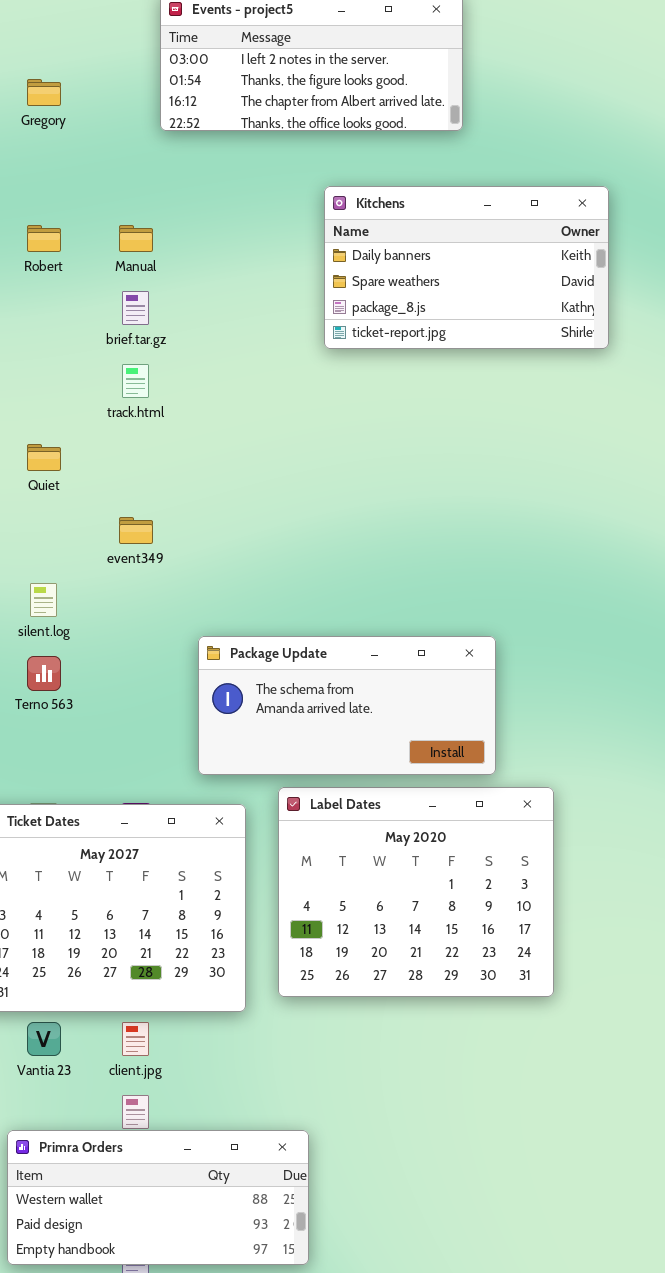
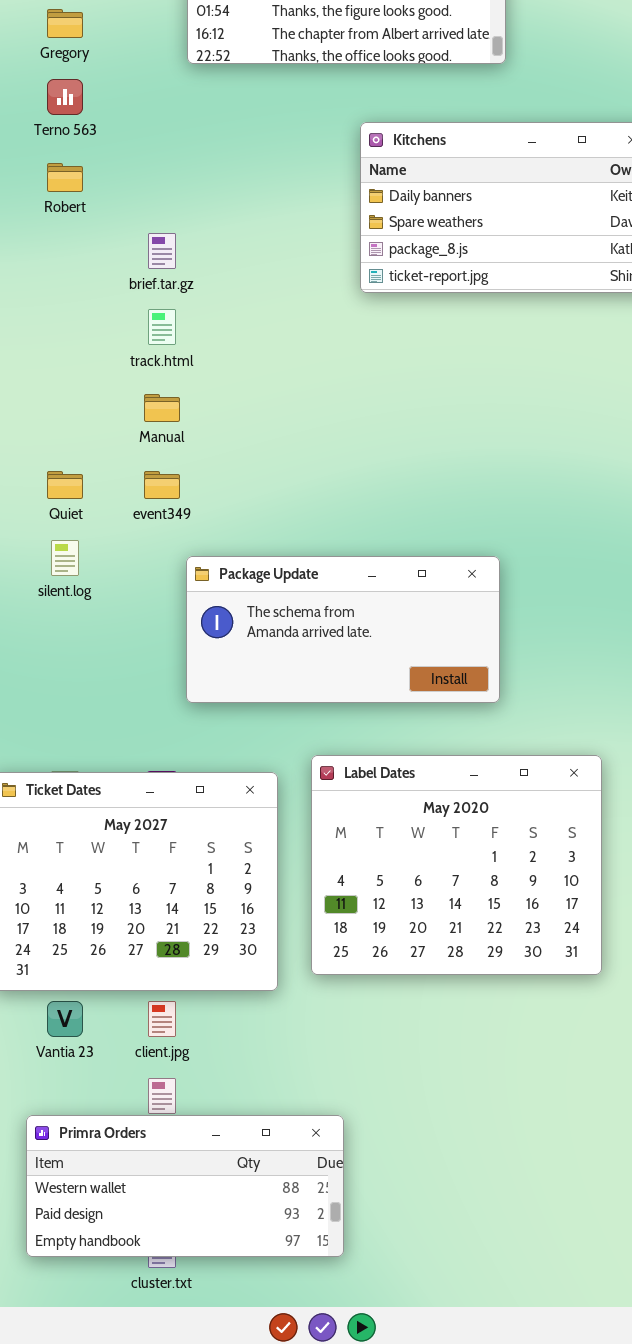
Manual: [119,225,153,252] -> [144,394,180,422], moved
Quiet: [27,444,61,471] -> [47,471,83,499], moved
Package Update: [198,636,496,775] -> [186,556,500,703], moved
Terno 563: [27,656,61,691] -> [47,79,83,115], moved

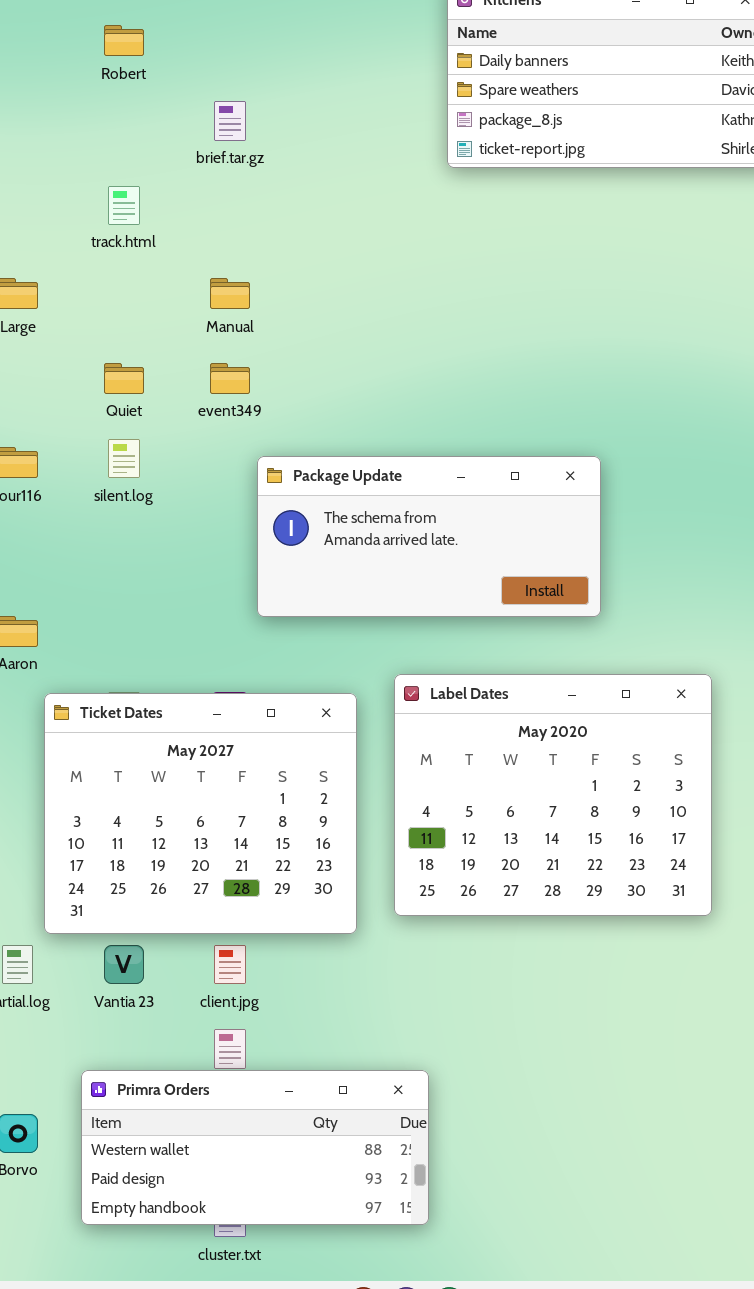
track.html: [148,309,176,345] -> [108,186,140,225], moved

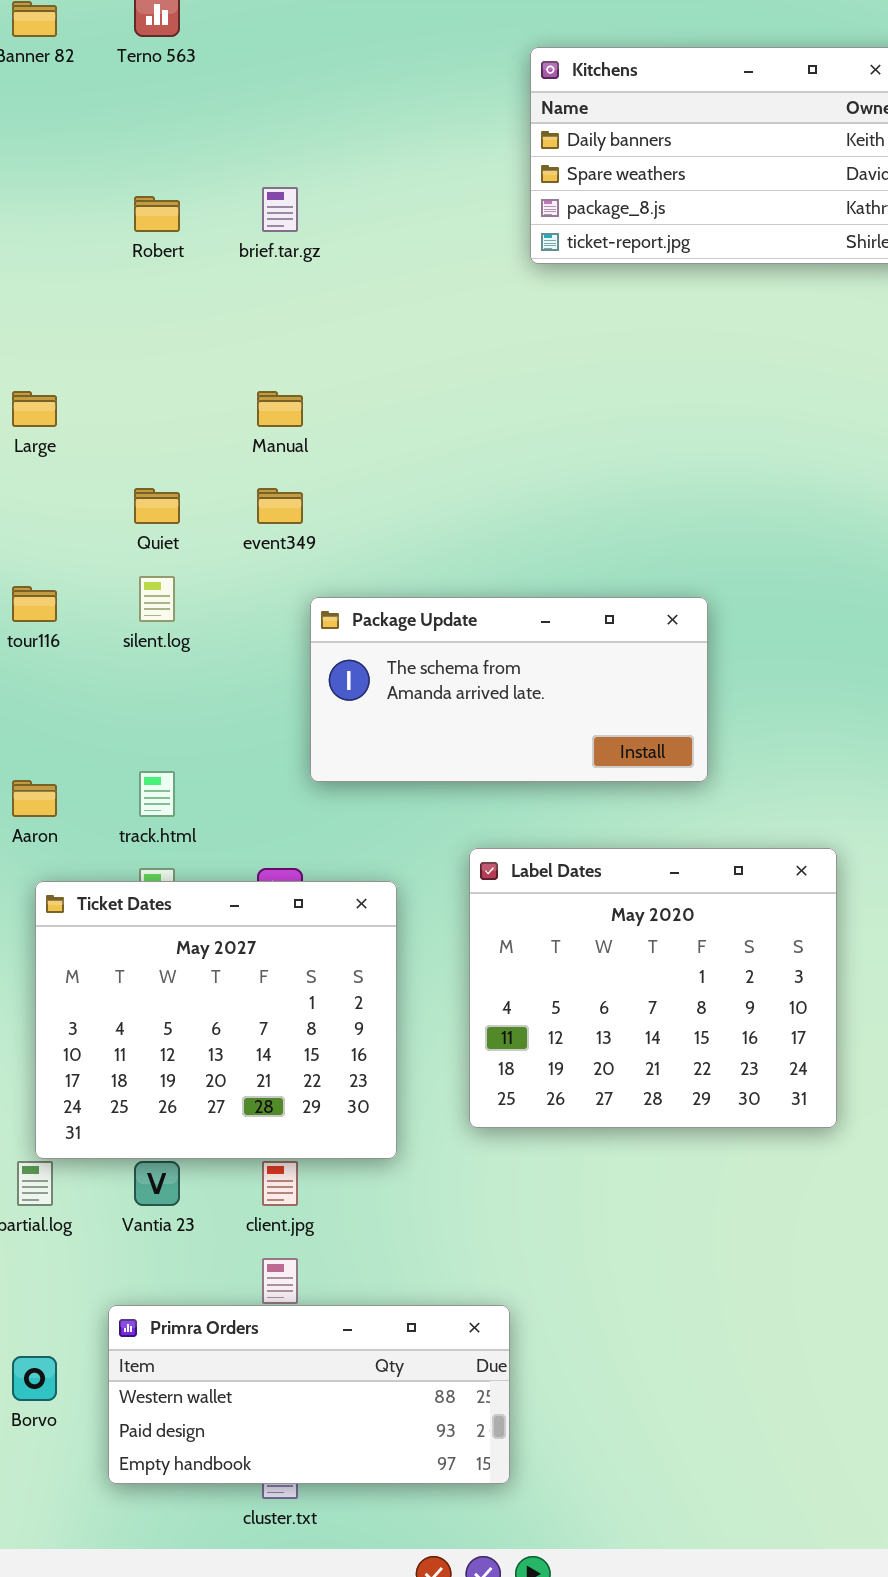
Robert: [104,25,144,56] -> [134,196,180,232], moved
track.html: [108,186,140,225] -> [139,771,175,817], moved
Ticket Dates: [44,693,357,934] -> [35,881,397,1159], moved

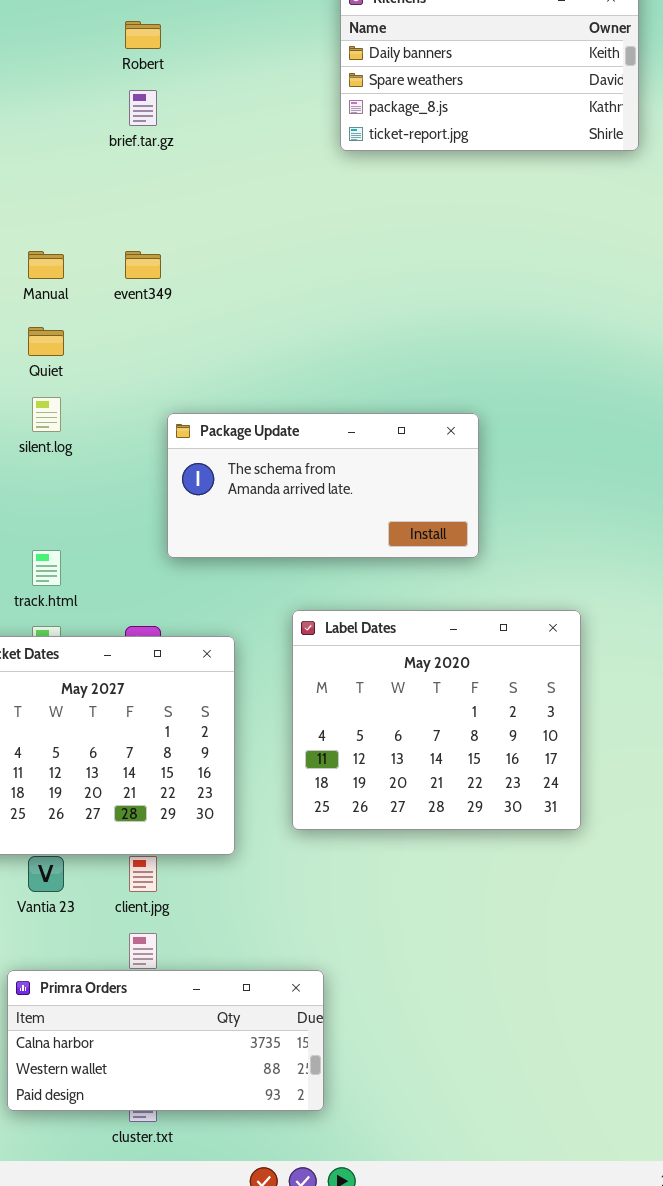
Robert: [134,196,180,232] -> [125,21,161,49], moved
Manual: [257,391,303,427] -> [28,251,64,279], moved
event349: [257,488,303,524] -> [125,251,161,279], moved
Primra Orders: [108,1305,510,1484] -> [7,970,324,1111], scrolled up 1 row

